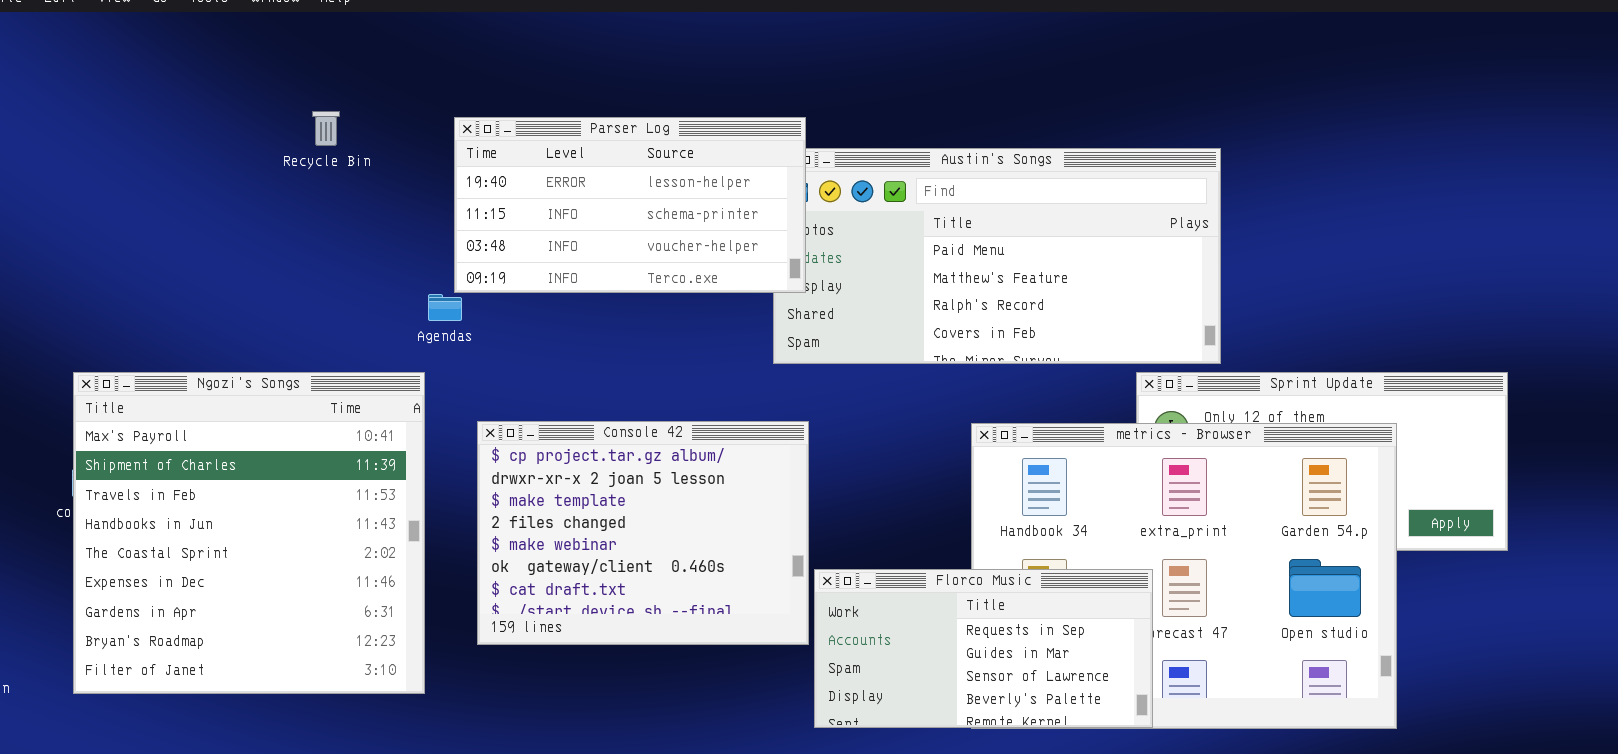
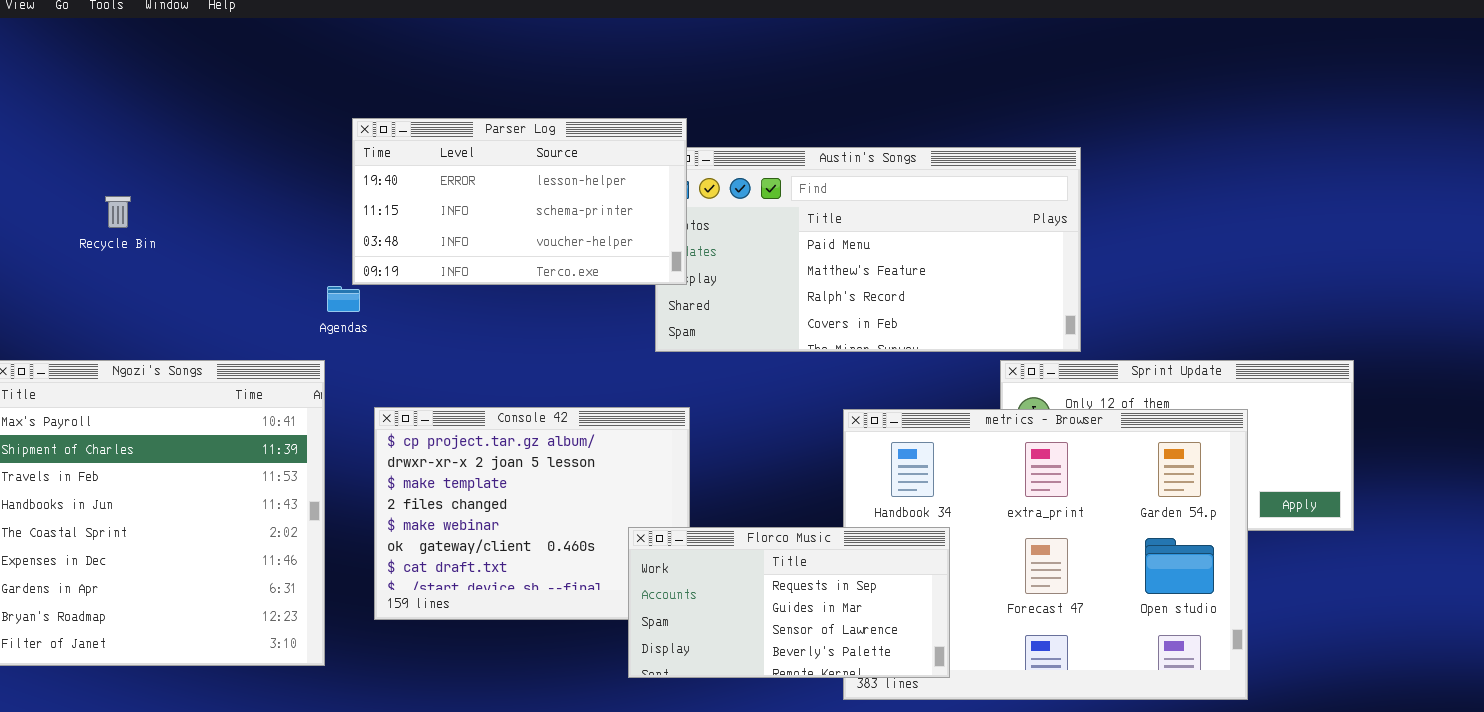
Recycle Bin: [312,111,340,146] -> [105,196,131,228], moved
Florco Music: [814,569,1153,728] -> [628,527,950,678], moved

